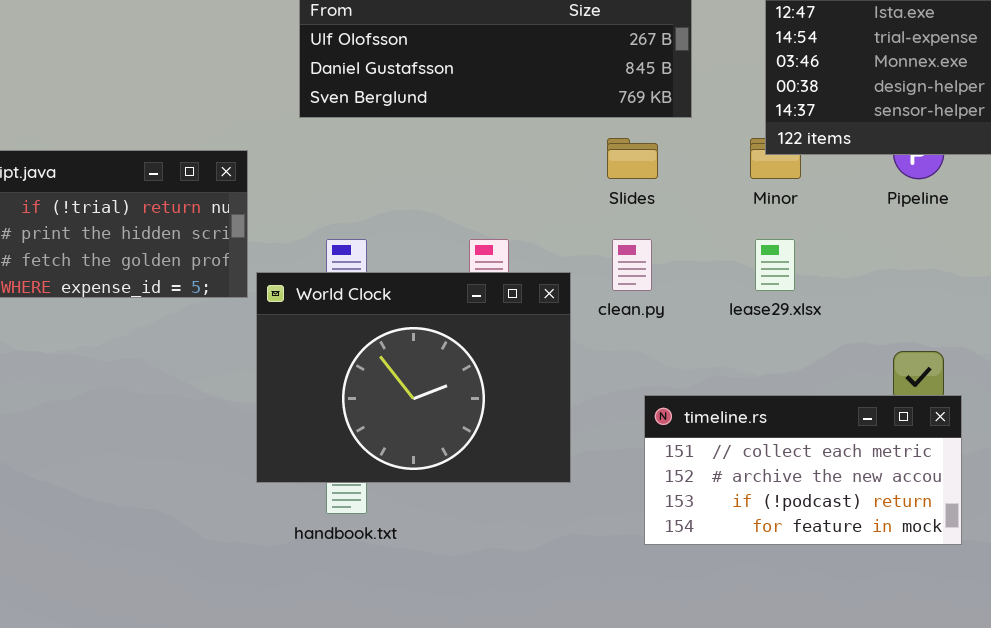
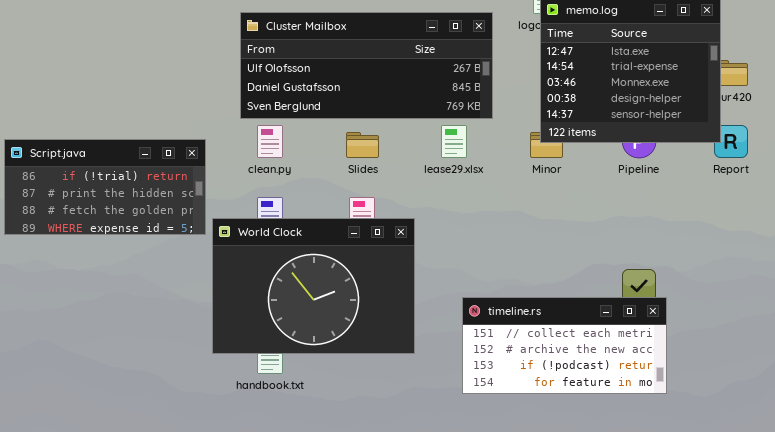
Slides: [607,138,658,179] -> [346,132,379,158], moved
clean.py: [612,239,652,291] -> [257,125,283,158], moved
lease29.xlsx: [755,239,795,291] -> [441,125,467,158], moved

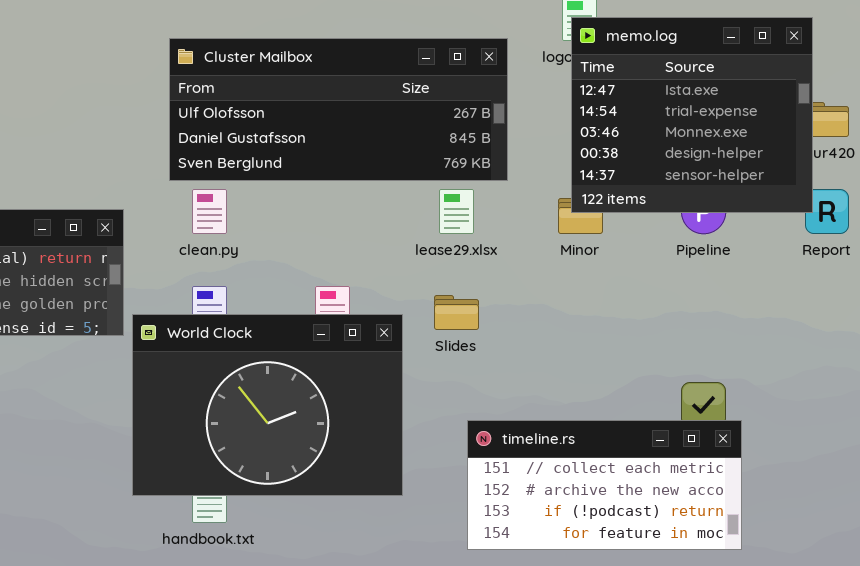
Slides: [346,132,379,158] -> [434,295,479,330], moved

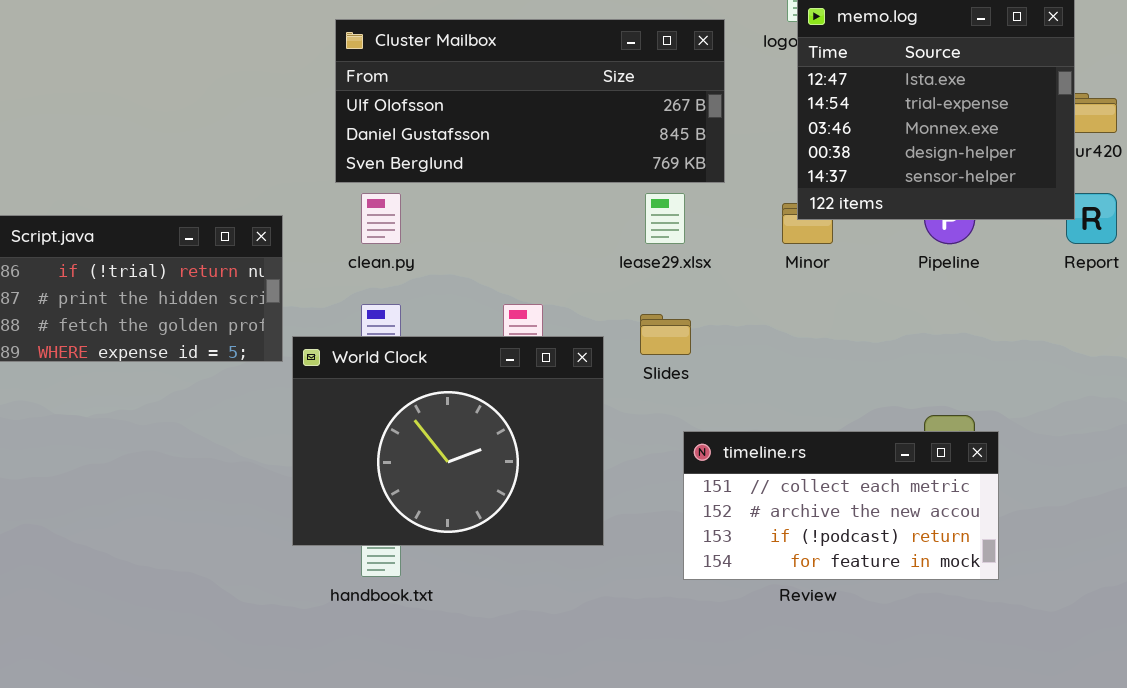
timeline.rs: [467,420,742,550] -> [683,431,999,580], moved

